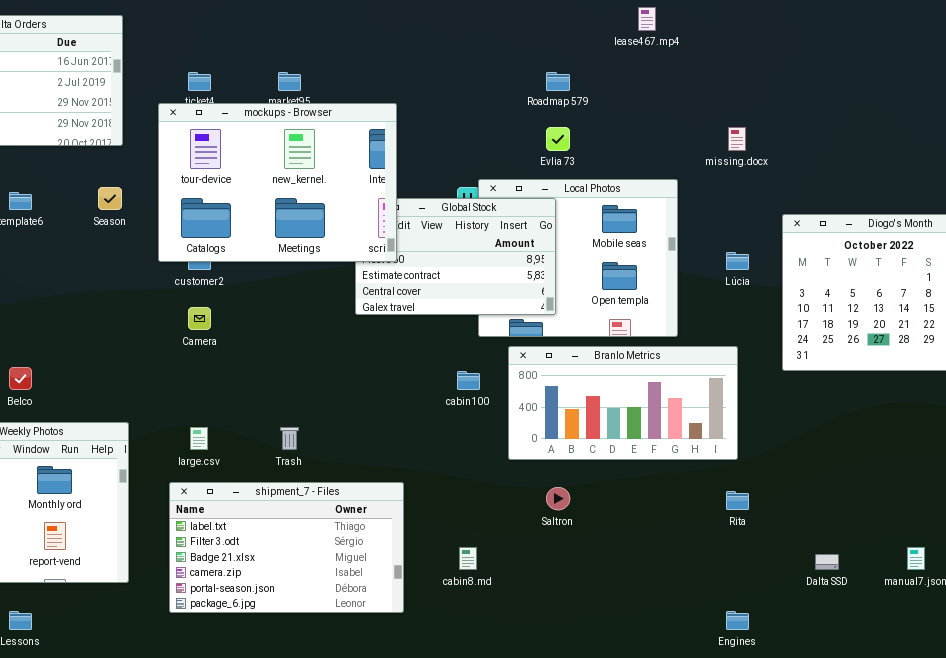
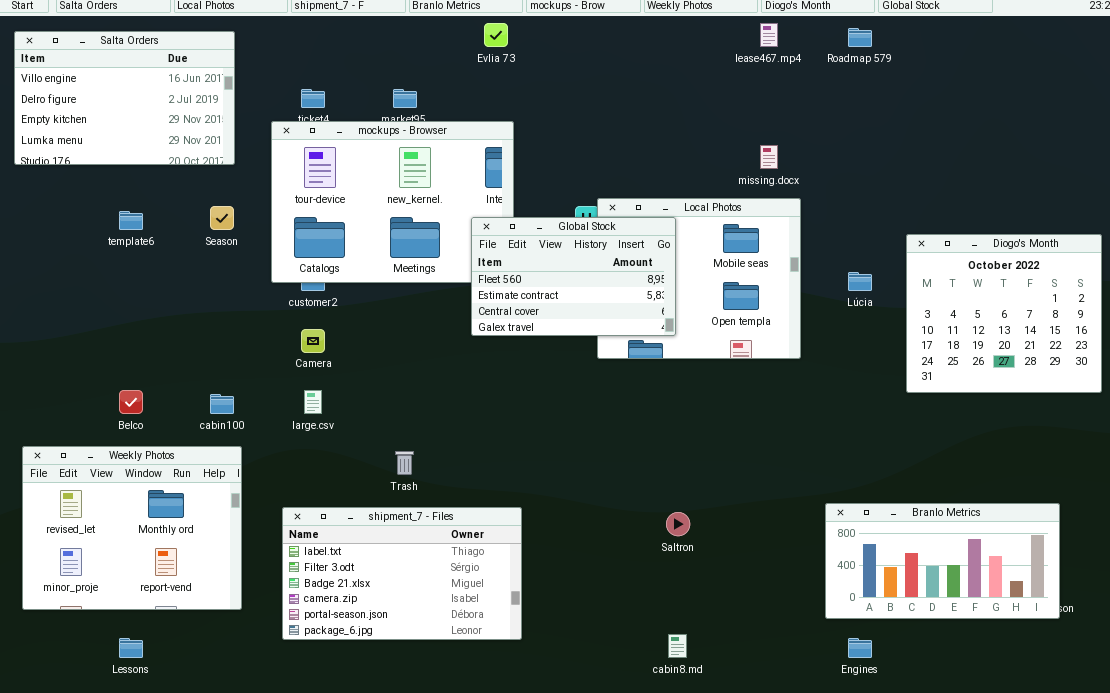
Roadmap 579: [546,72,570,91] -> [848,28,872,47], moved
Evlia 73: [546,127,570,151] -> [484,23,508,47], moved
missing.docx: [728,127,746,151] -> [760,145,778,169], moved
Global Stock: [355,198,556,315] -> [471,217,676,336], raised
Branlo Metrics: [508,346,738,460] -> [825,503,1060,619], moved
cabin100: [457,371,480,390] -> [210,394,234,414], moved
large.csv: [190,427,208,450] -> [304,390,322,414], moved
cabin8.md: [459,547,477,570] -> [668,634,687,658], moved

